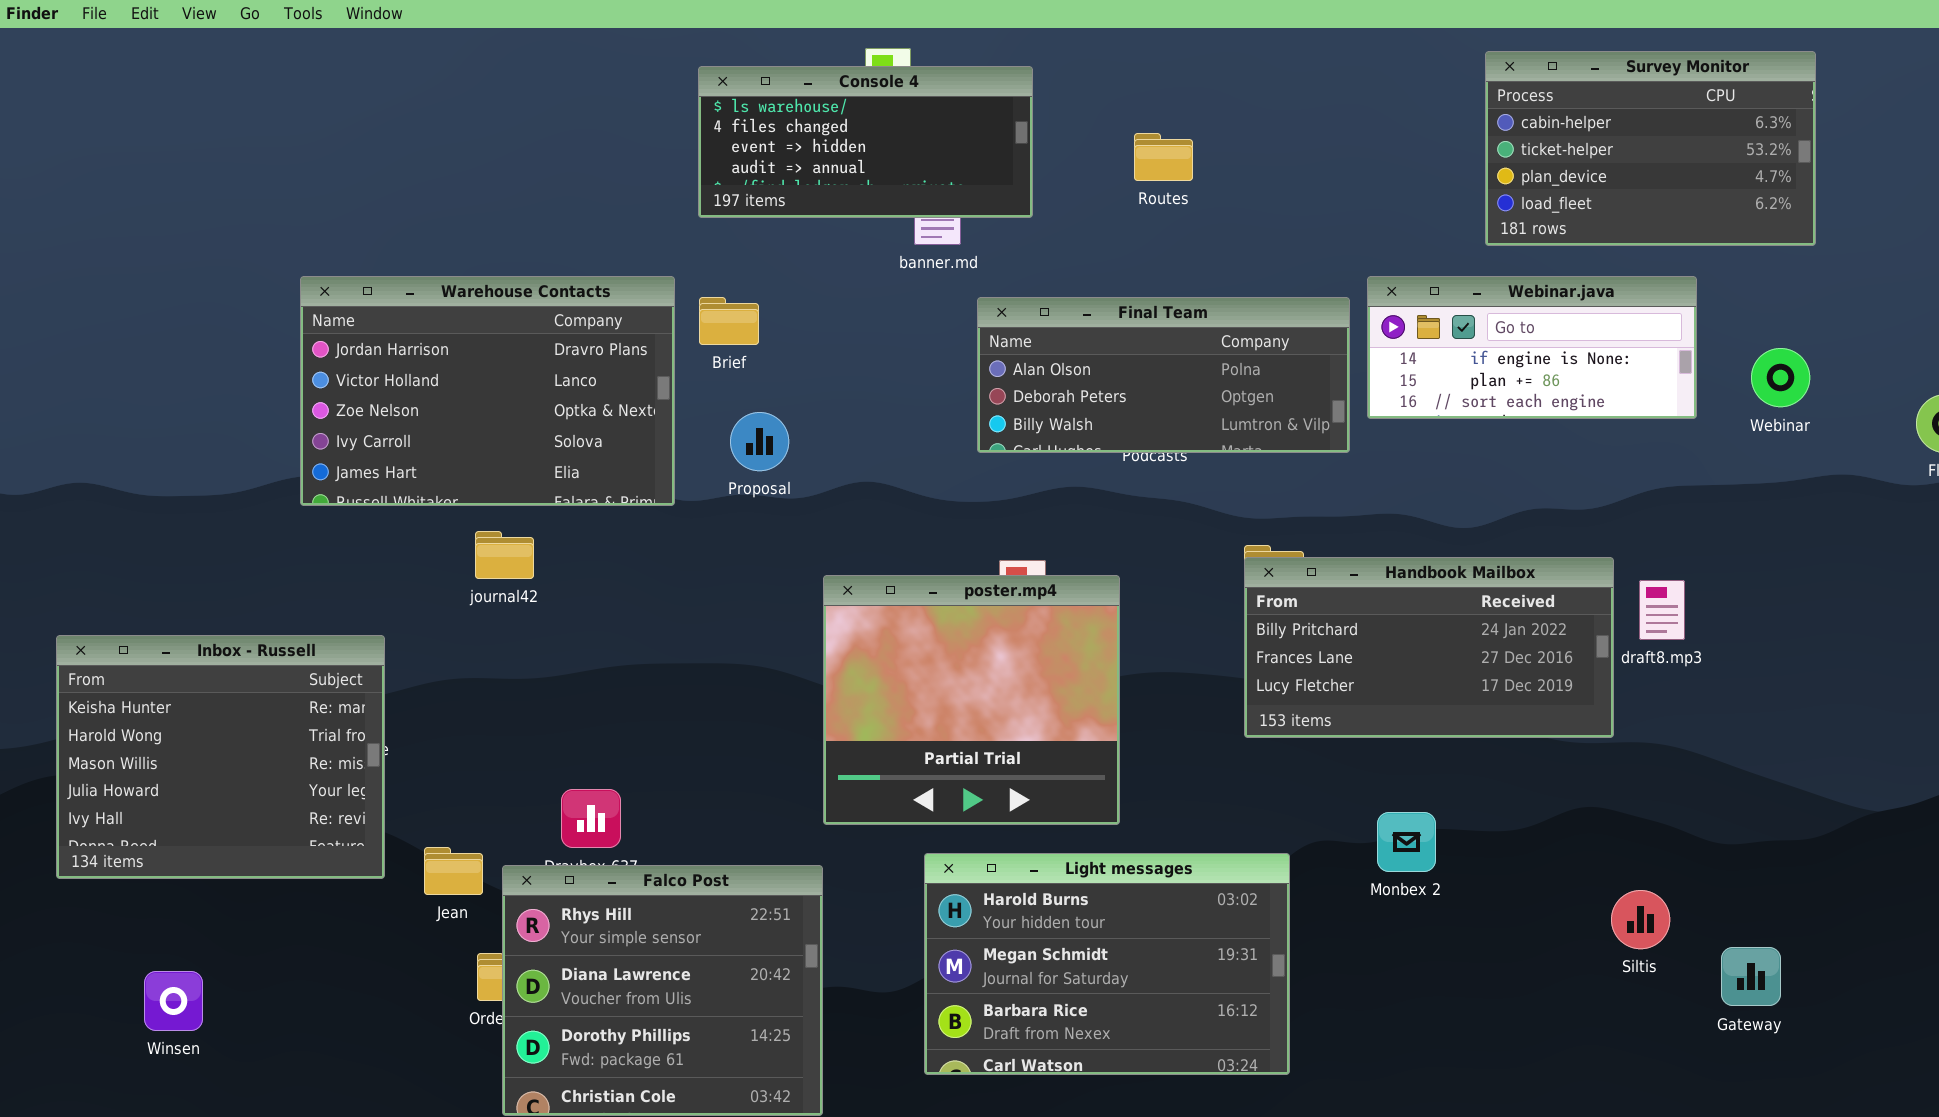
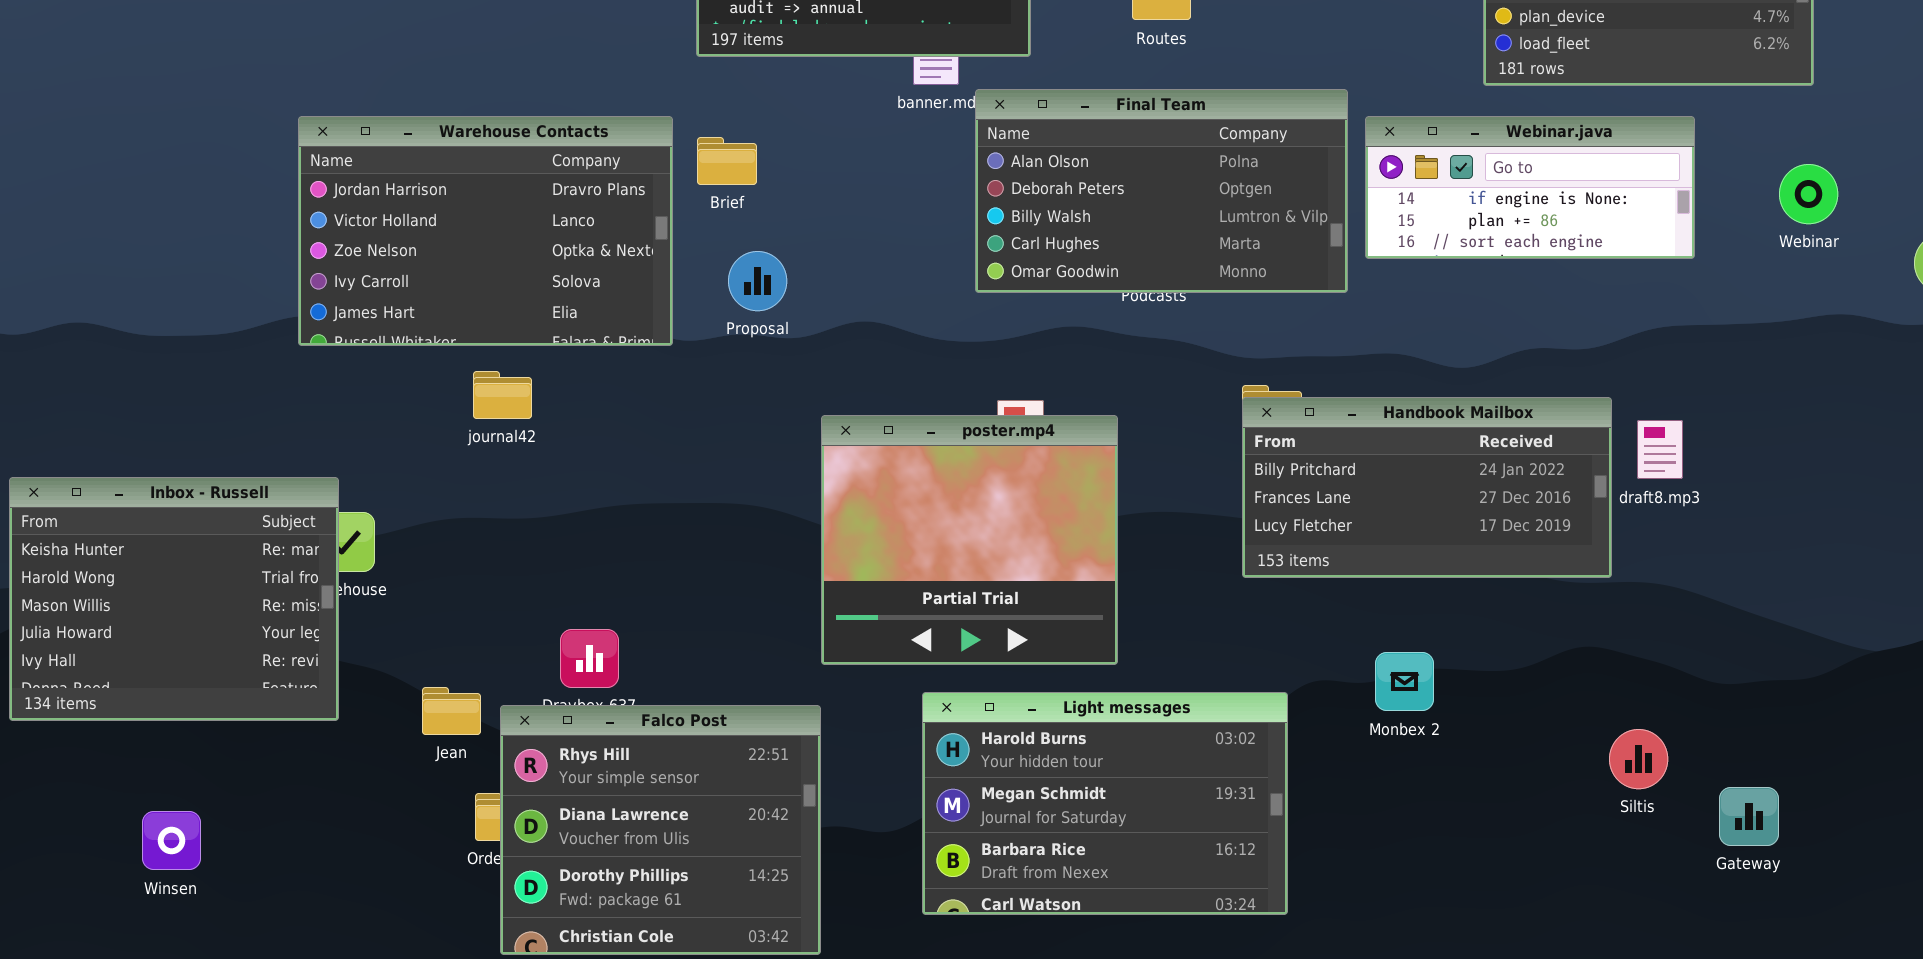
Final Team: [977,297,1350,453] -> [975,89,1348,293], resized
Webinar: [1751,348,1810,407] -> [1779,164,1838,224], moved
Inbox - Russell: [56,635,385,879] -> [9,477,339,721], moved

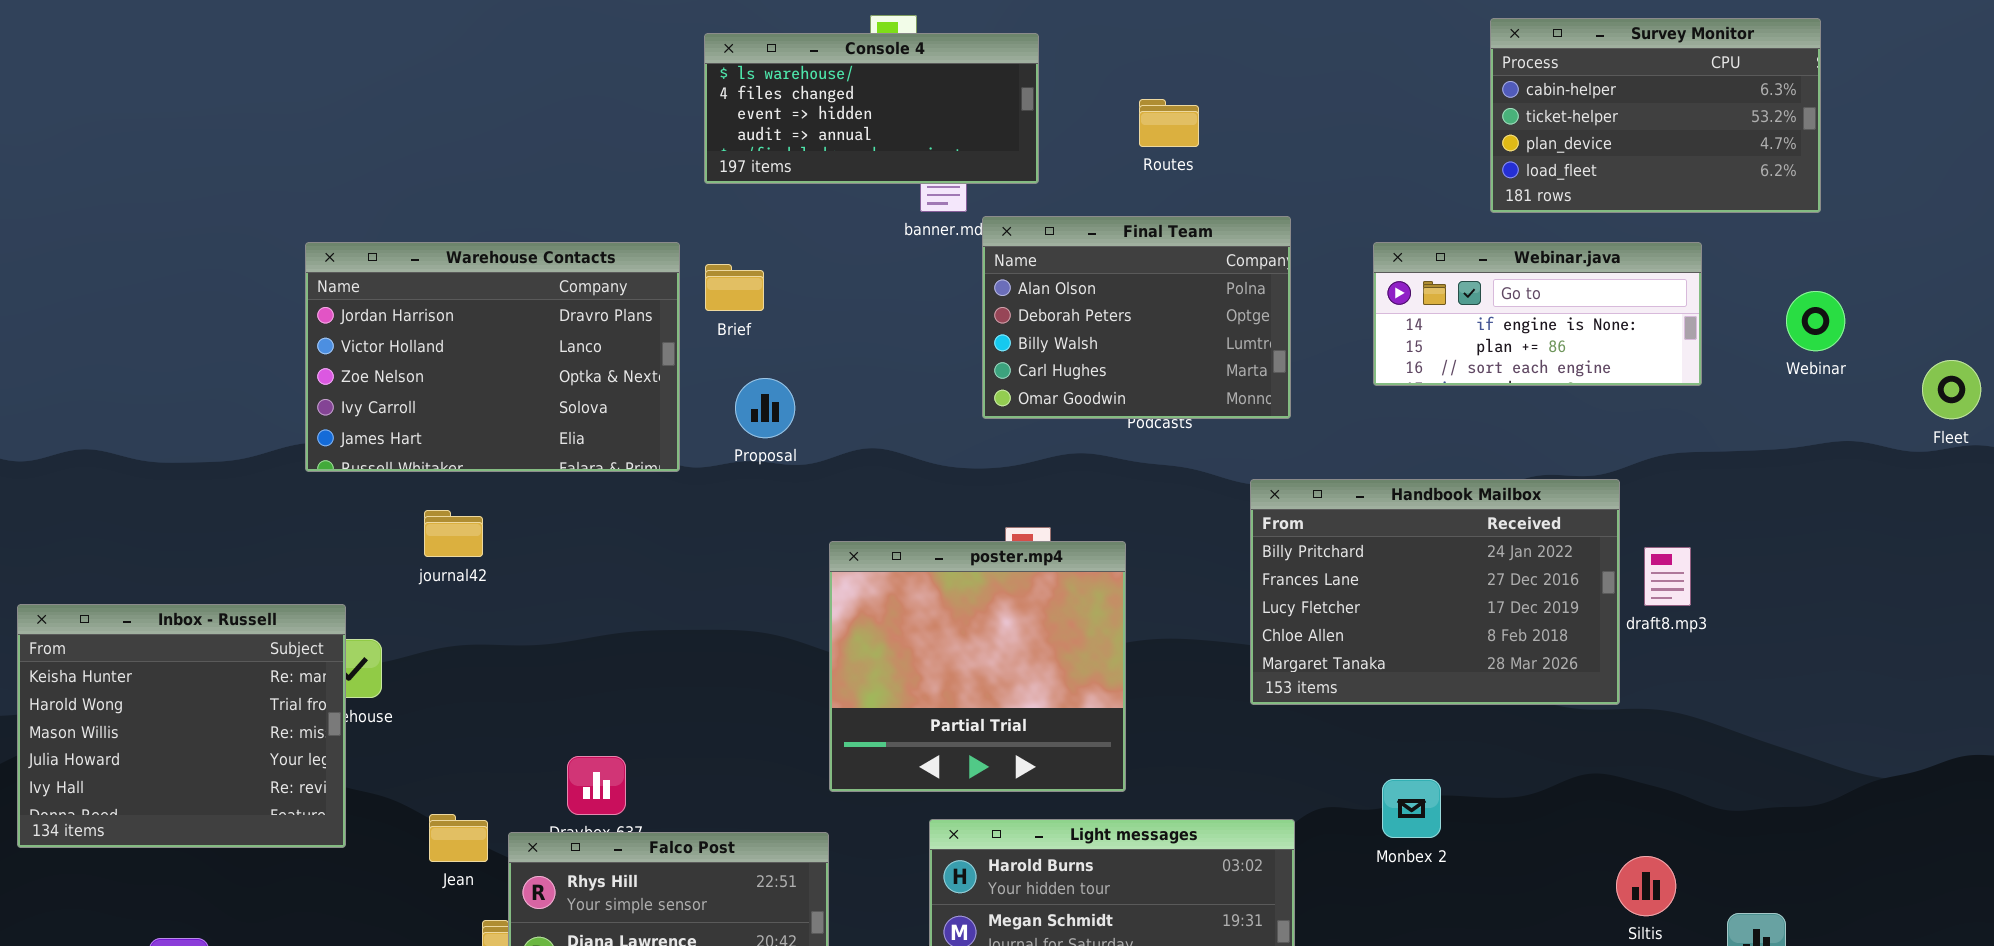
Final Team: [975,89,1348,293] -> [982,216,1291,419], resized
journal42: [473,371,532,419] -> [424,510,483,557], moved
Handbook Mailbox: [1242,397,1612,578] -> [1250,479,1620,705], resized

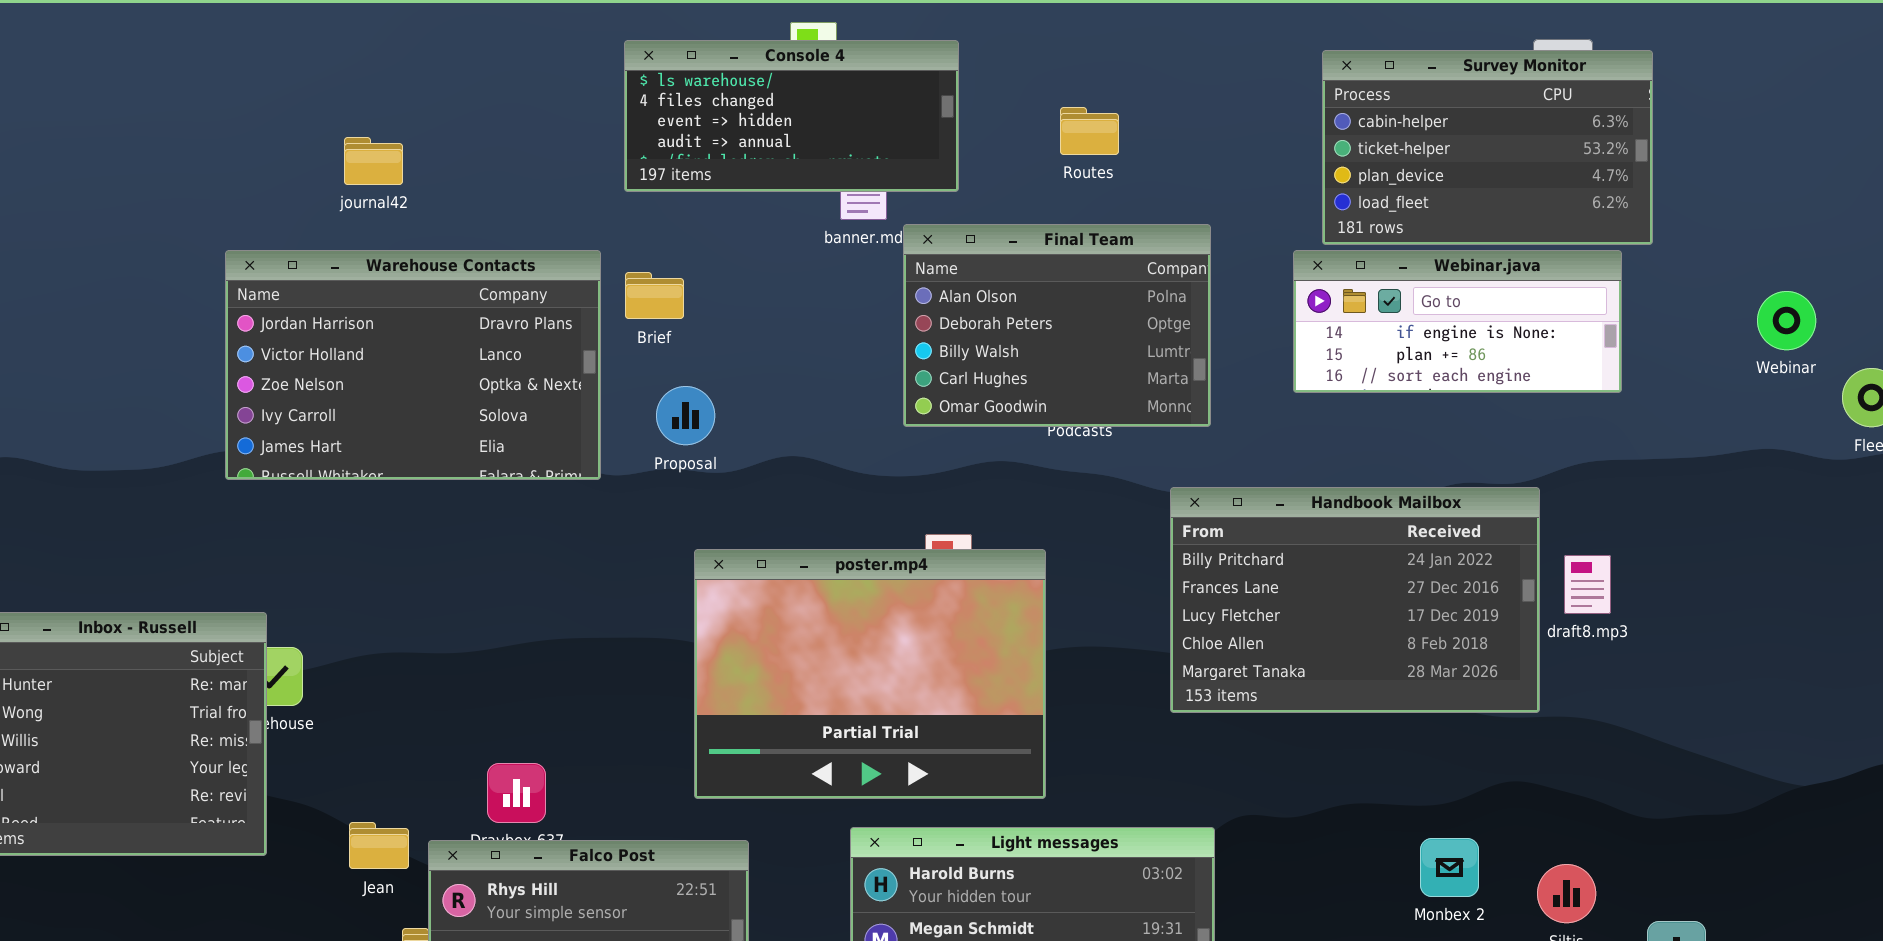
Survey Monitor: [1490,18,1821,213] -> [1322,50,1653,245], moved
Webinar: [1786,291,1845,351] -> [1757,291,1816,350], moved
journal42: [424,510,483,557] -> [344,137,403,185], moved
poster.mp4: [829,541,1126,792] -> [694,549,1046,799], resized
Monbex 2: [1382,779,1441,838] -> [1420,838,1479,897], moved

